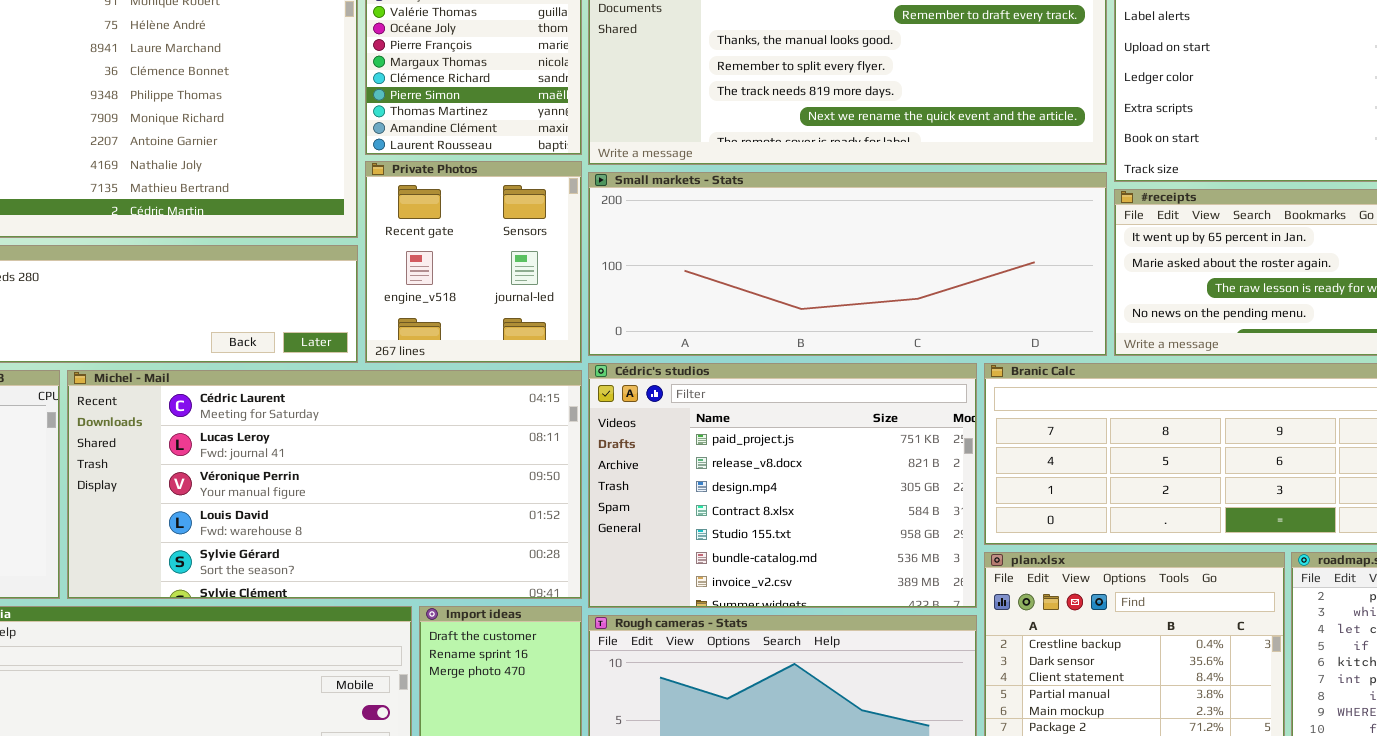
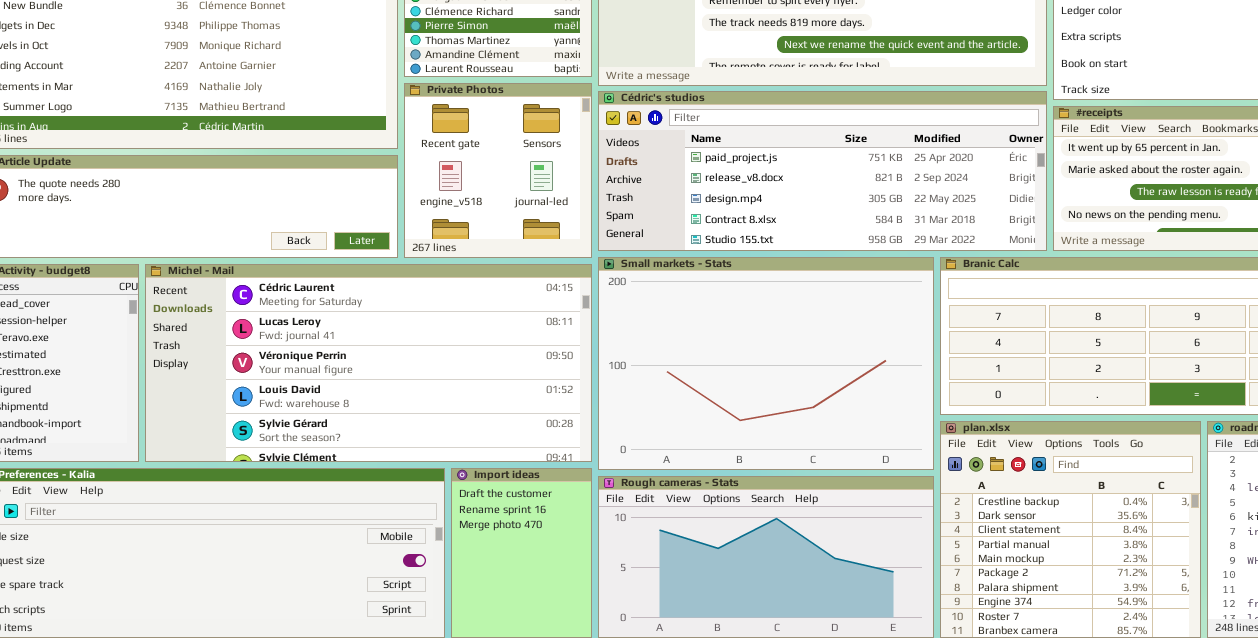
Small markets - Stats: [588,172,1107,356] -> [598,257,934,470], moved, resized
Cédric's studios: [588,363,977,608] -> [598,91,1047,251], moved, resized

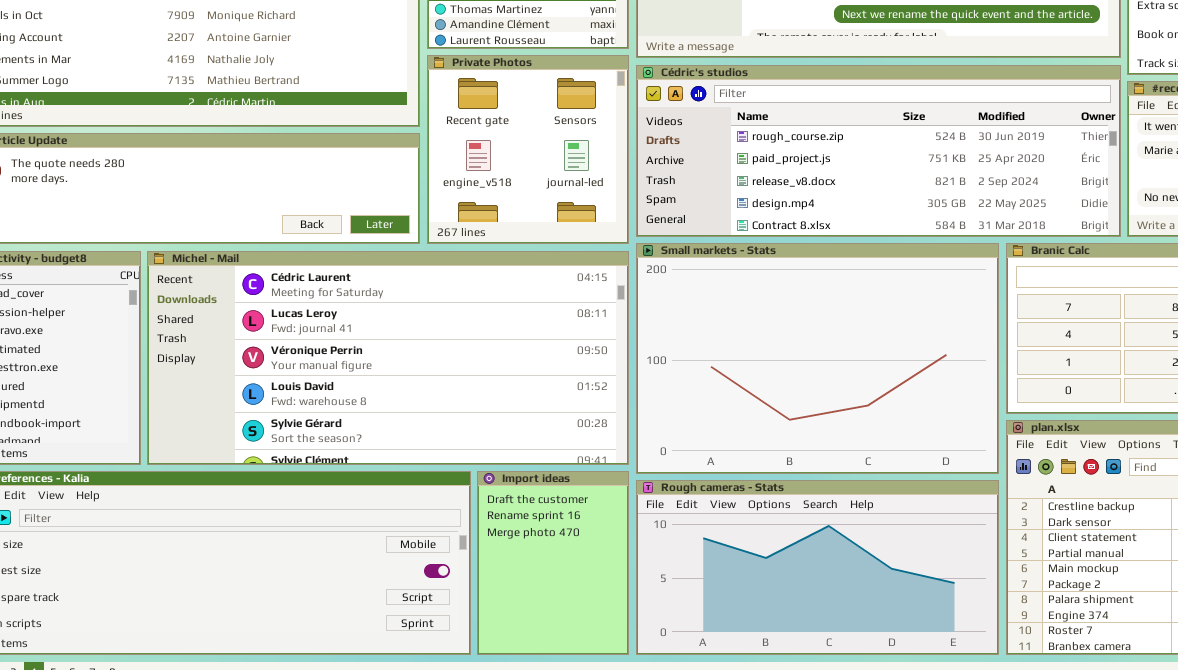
Cédric's studios: [598,91,1047,251] -> [636,65,1121,237], scrolled up 1 row

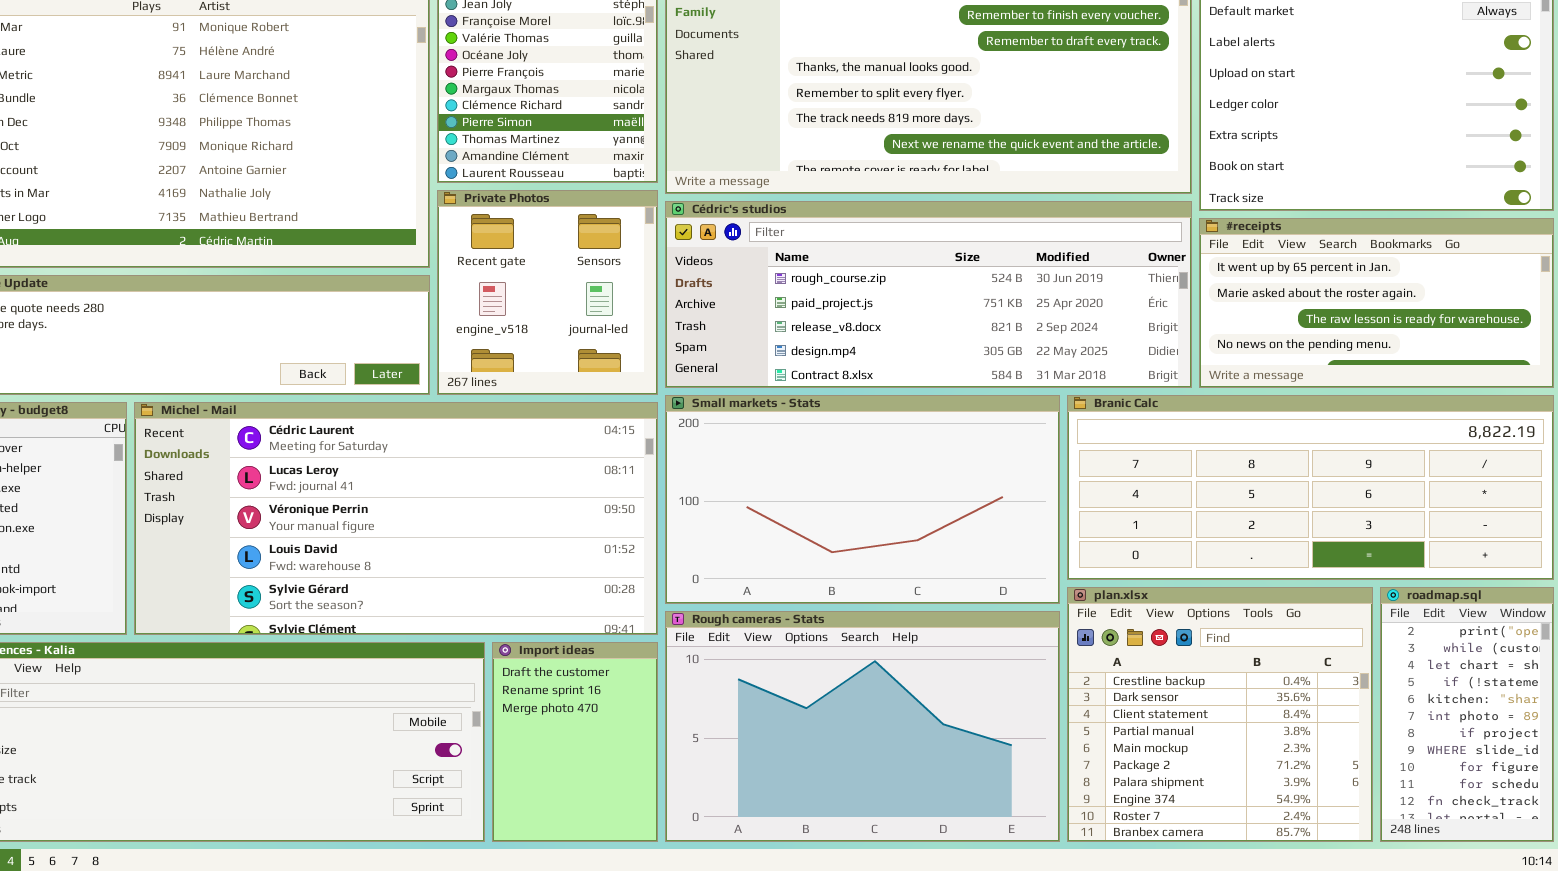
Small markets - Stats: [636,243,999,474] -> [665,395,1060,604], resized
Rough cameras - Stats: [636,480,999,655] -> [665,611,1060,842], resized

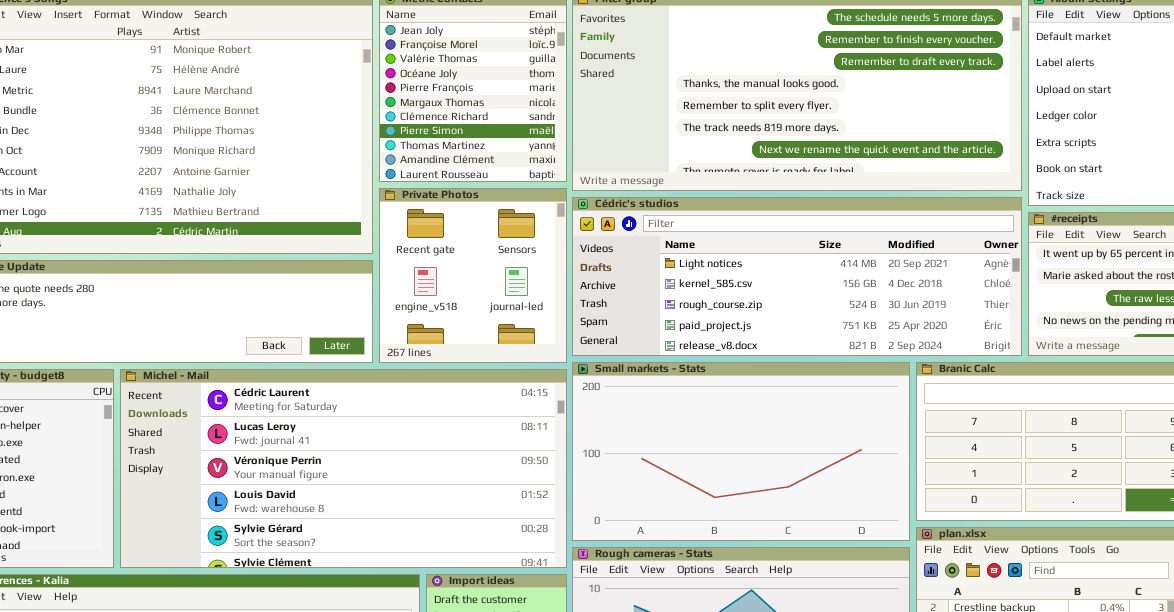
Cédric's studios: [665,201,1192,388] -> [572,197,1022,356], scrolled up 2 rows

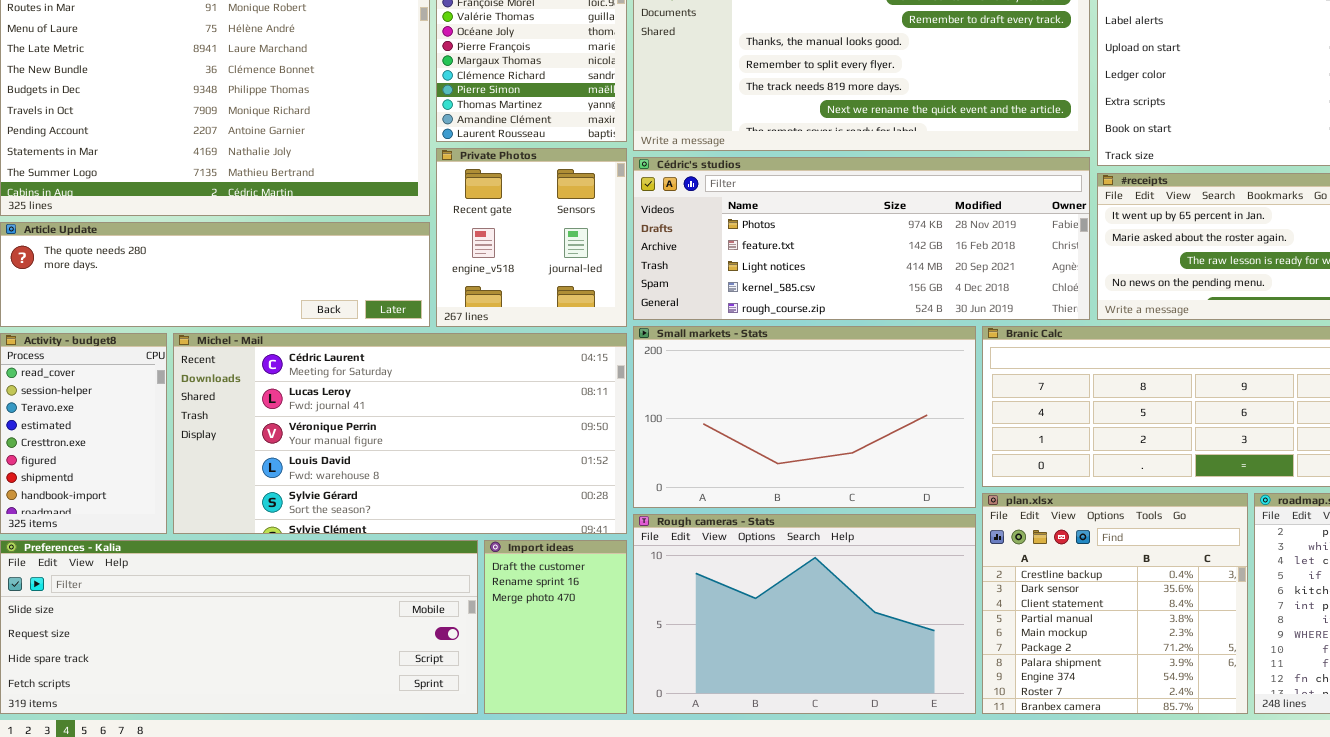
Cédric's studios: [572,197,1022,356] -> [633,157,1090,320], scrolled up 2 rows

